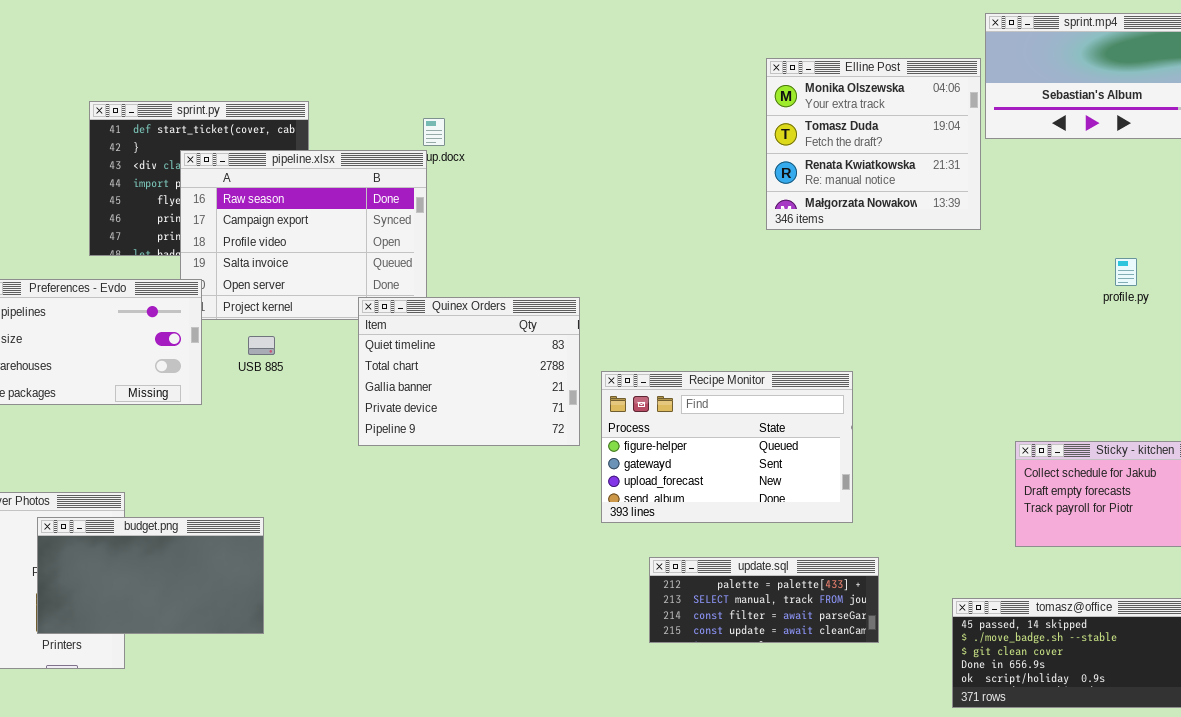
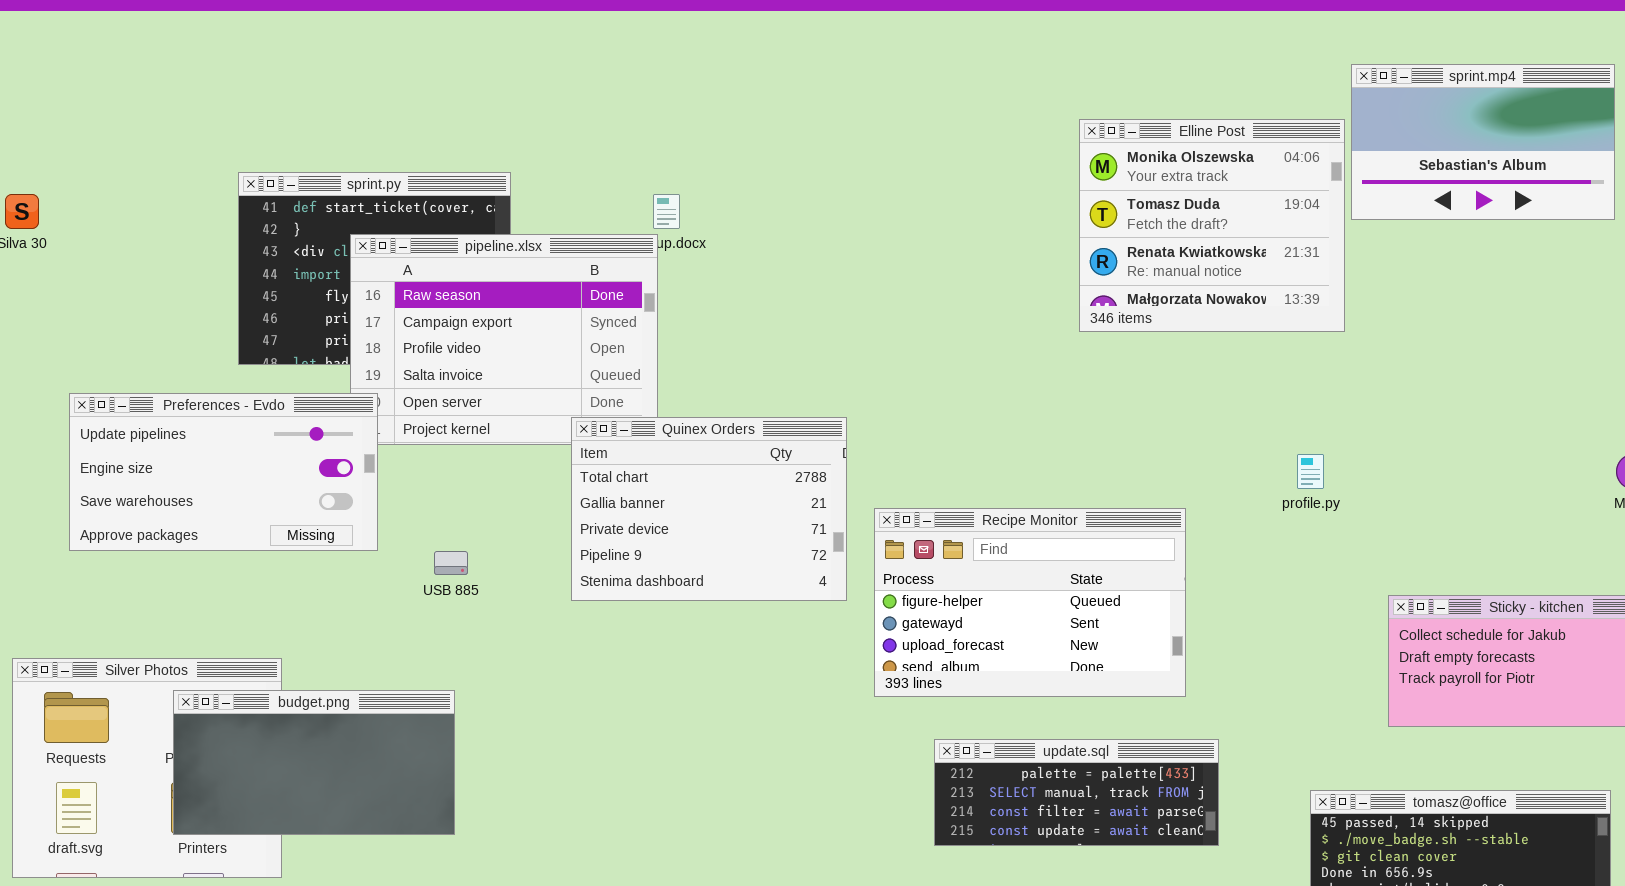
profile.py: [1115,258,1137,286] -> [1297,454,1324,489], moved
Quinex Orders: [358,297,580,446] -> [571,417,847,601], scrolled down 1 row
USB 885: [248,336,275,355] -> [434,551,468,575], moved

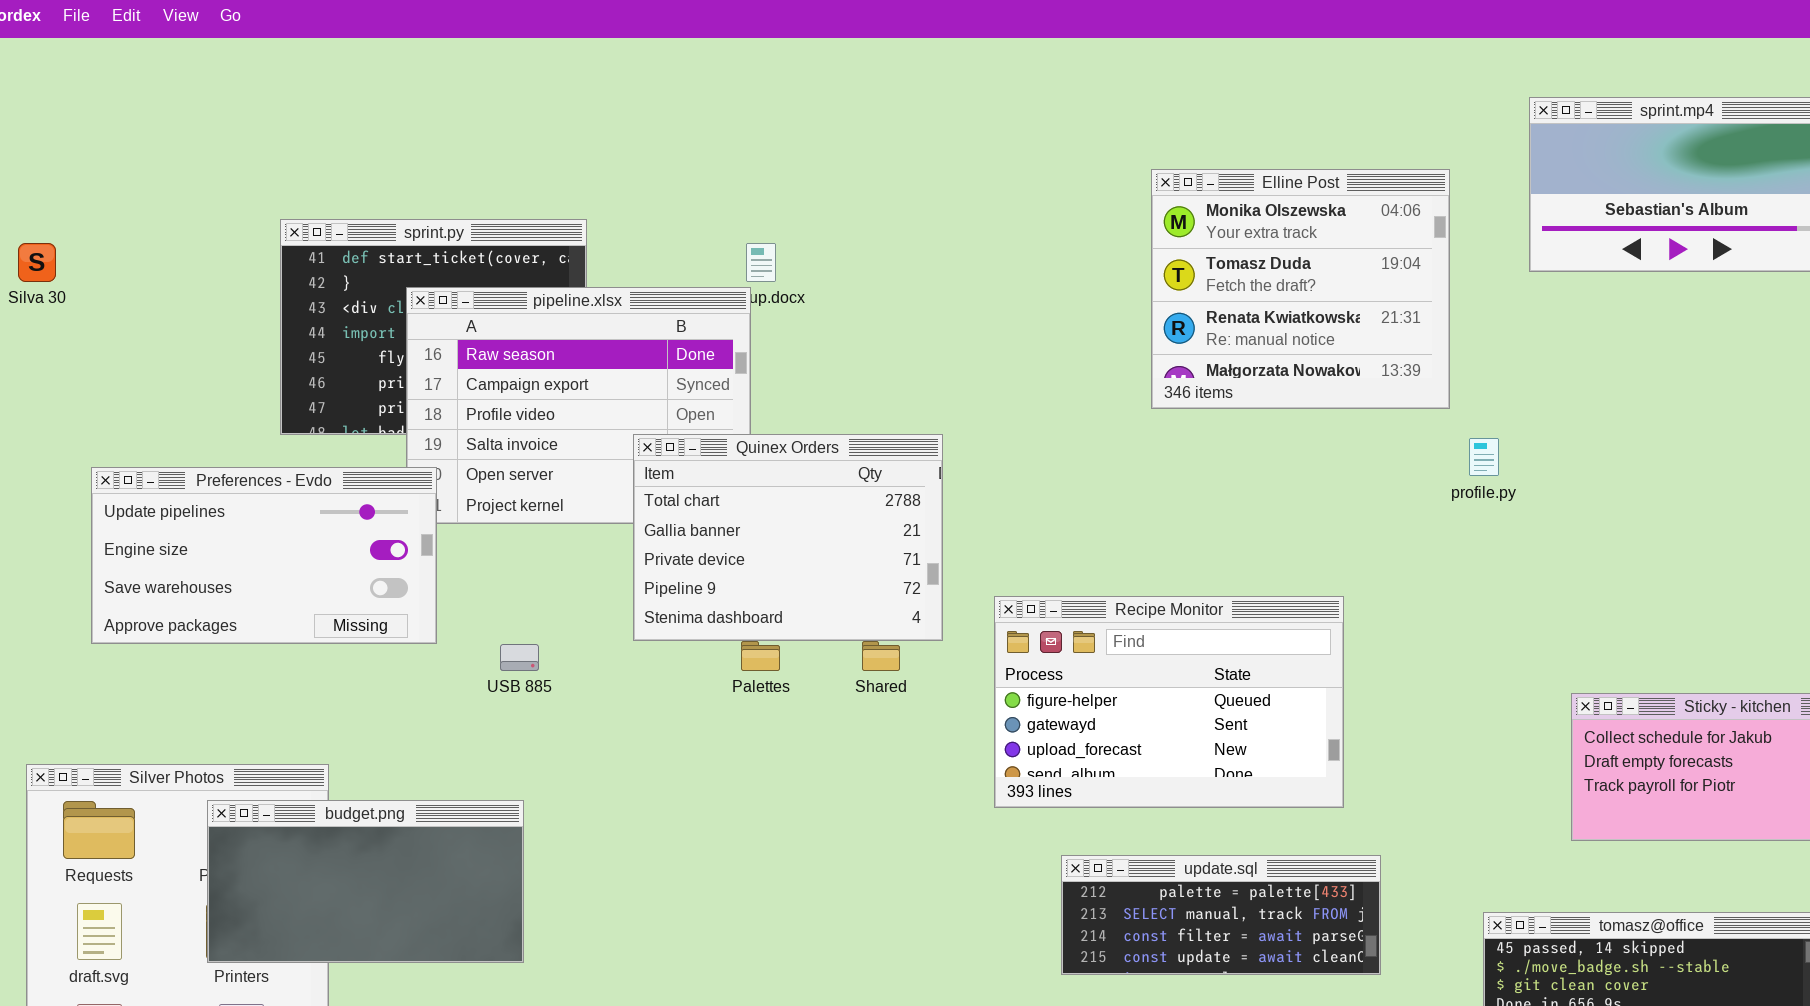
Elline Post: [1079,119,1345,332] -> [1151,169,1450,409], moved
Quinex Orders: [571,417,847,601] -> [633,434,943,641], moved
profile.py: [1297,454,1324,489] -> [1469,438,1499,476], moved

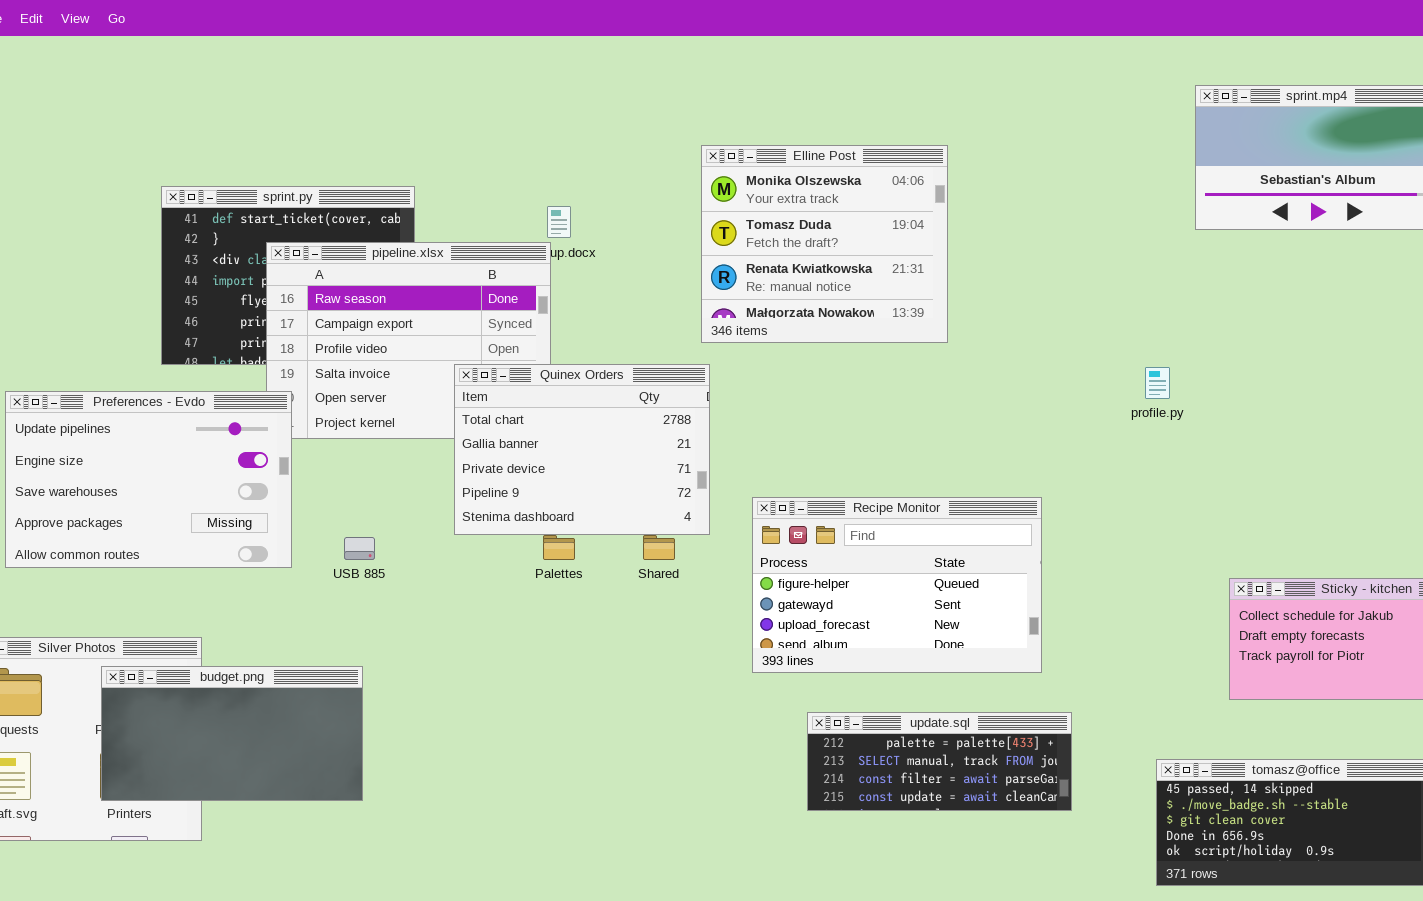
Elline Post: [1151,169,1450,409] -> [701,145,948,343], moved
Preferences - Evdo: [91,467,437,644] -> [5,391,292,568], resized

